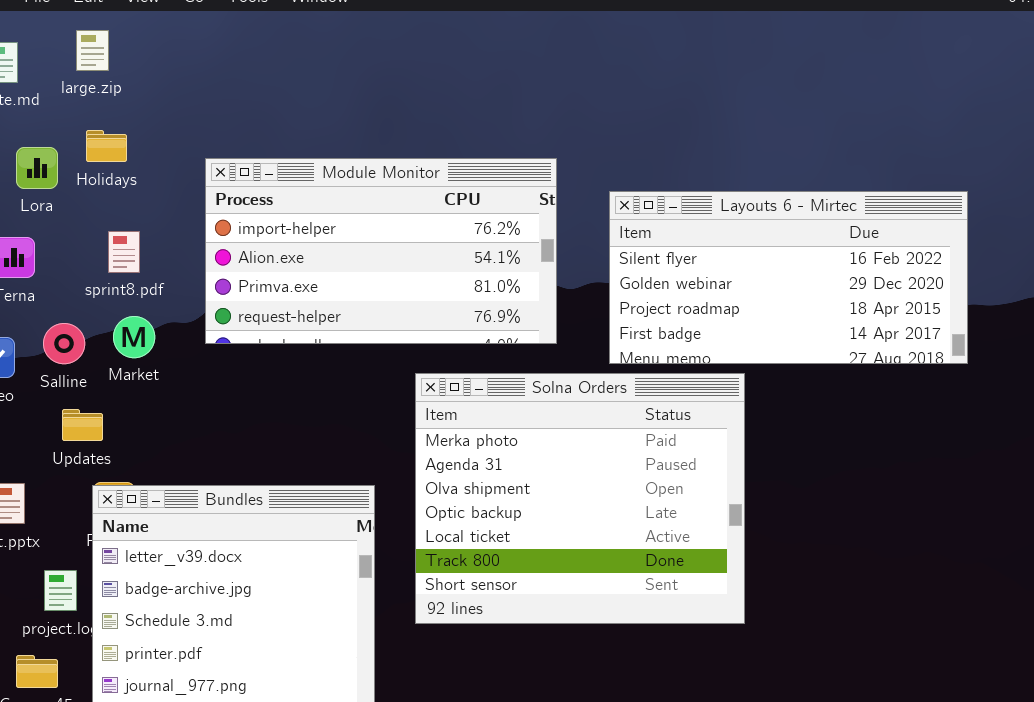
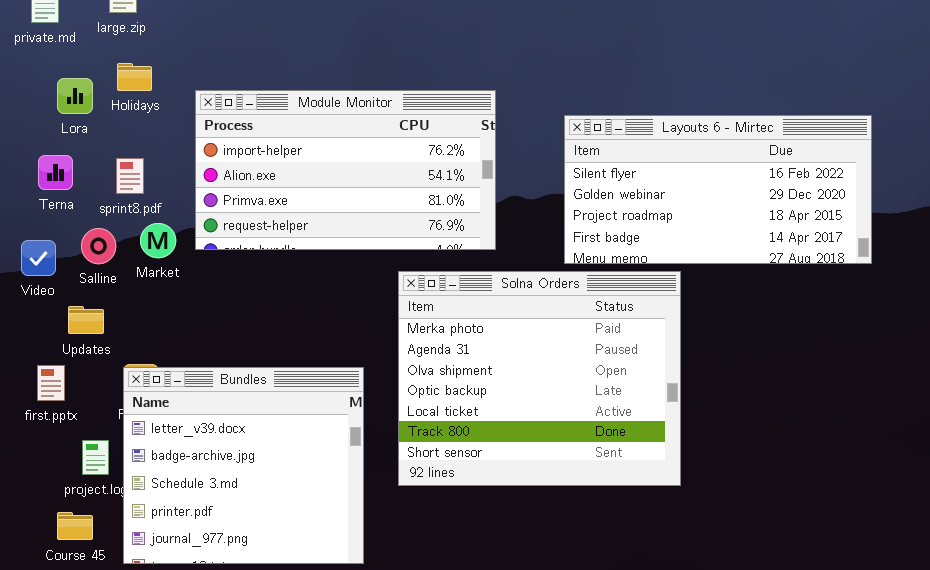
Module Monitor: [205,158,557,344] -> [195,90,496,250], moved
sprint8.pdf: [108,231,140,273] -> [116,158,144,194], moved
Updates: [62,409,103,441] -> [68,306,104,334], moved

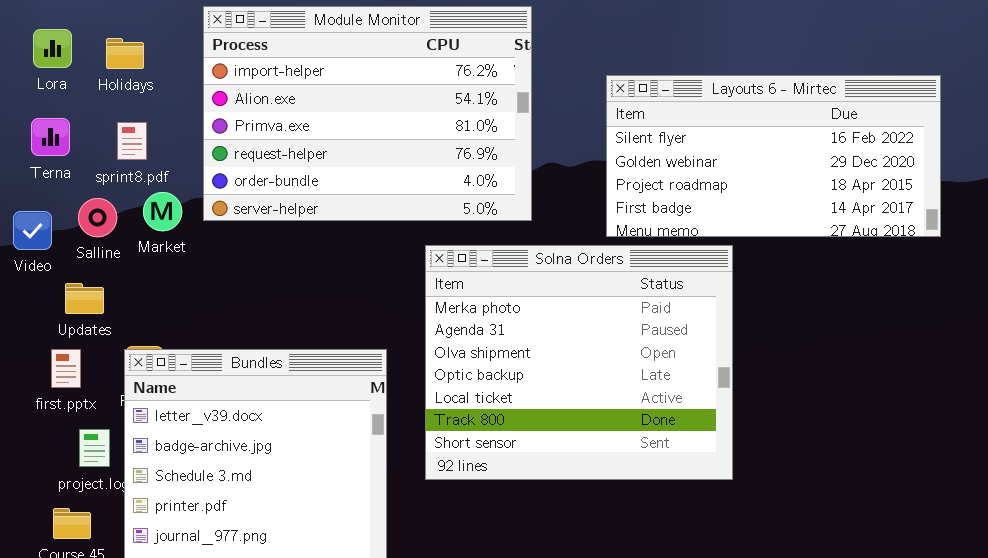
Holidays: [117,63,152,91] -> [106,38,144,69], moved
Lora: [57,78,93,114] -> [33,29,72,68], moved
Module Monitor: [195,90,496,250] -> [203,6,532,221], resized
first.pptx: [37,365,65,401] -> [51,349,81,388], moved

